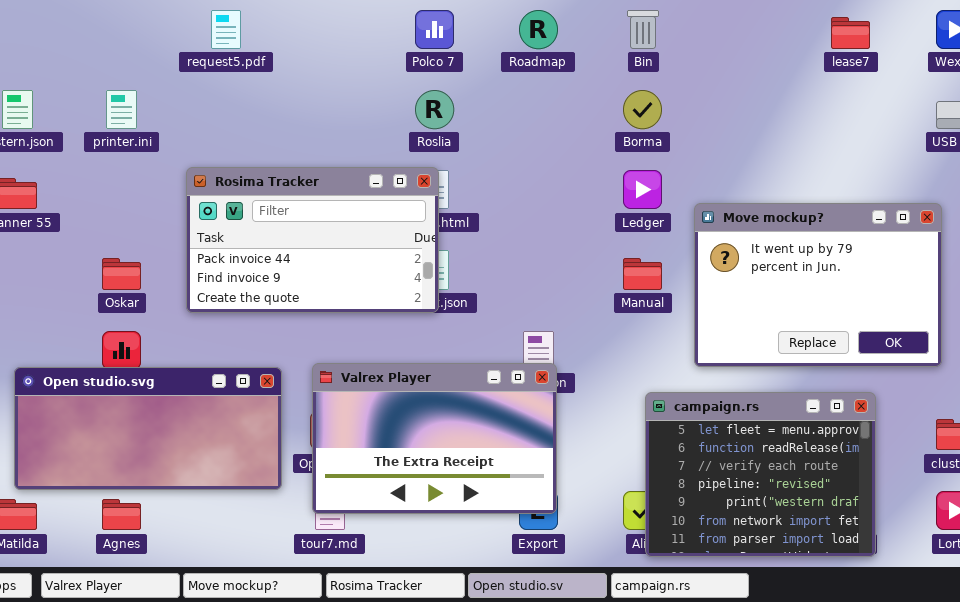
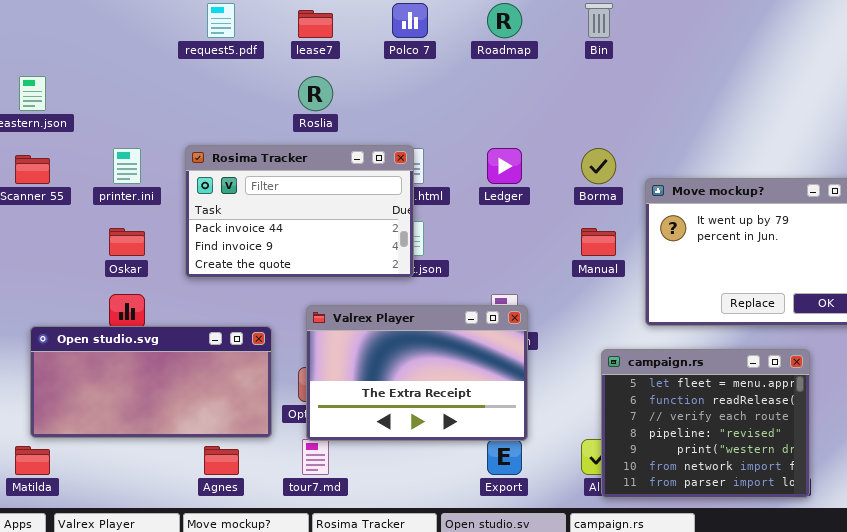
lease7: [831,17,870,49] -> [298,10,333,38], moved
printer.ini: [106,90,137,129] -> [113,148,141,184], moved
Roslia: [415,90,454,129] -> [298,76,333,111], moved
Borma: [623,90,662,129] -> [581,148,616,184], moved
Ledger: [623,170,662,209] -> [487,148,522,184], moved
Valrex Player: [312,363,557,514] -> [306,305,528,441], moved
Agnes: [102,499,141,530] -> [204,446,239,475], moved

